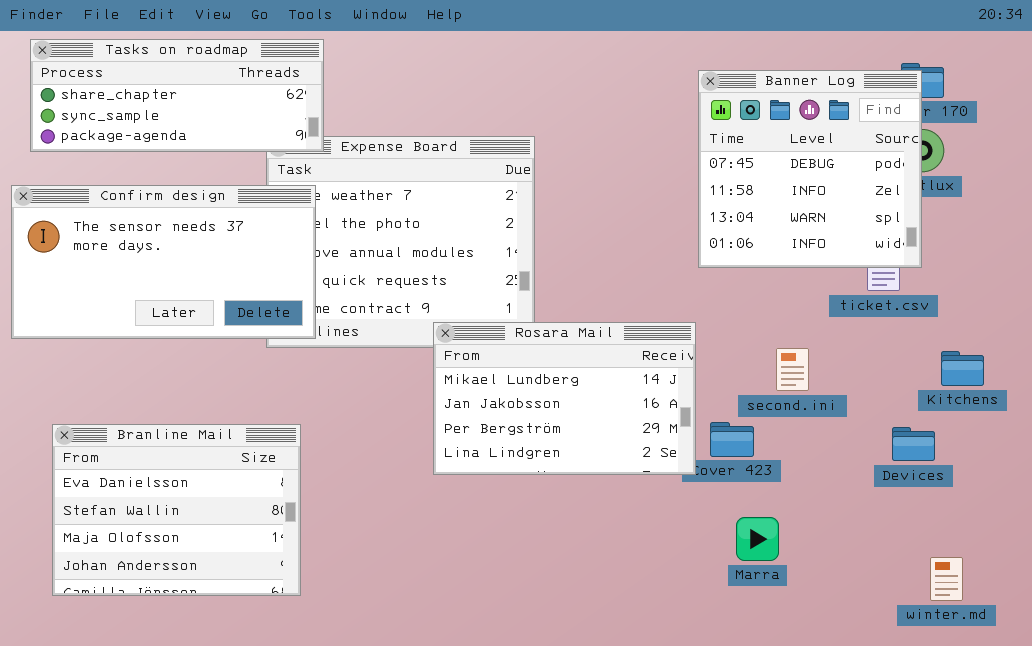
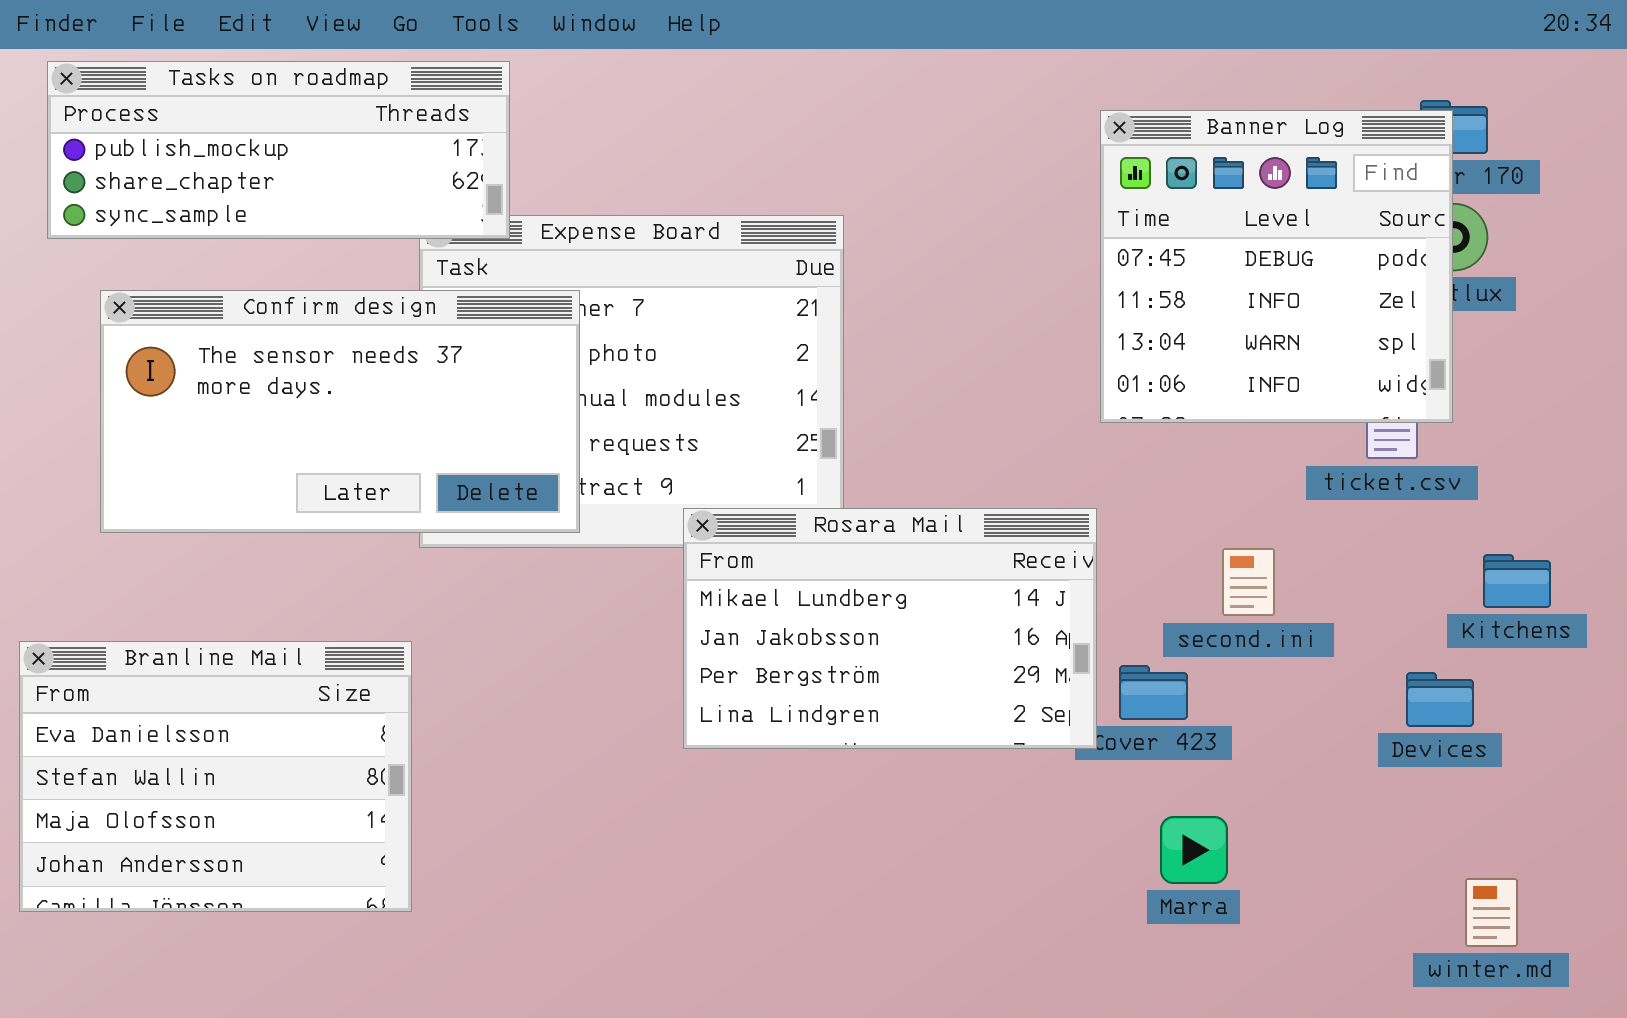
Tasks on roadmap: [30,39,324,152] -> [47,61,510,239], scrolled up 1 row
Confirm design: [11,185,316,339] -> [100,290,580,533], moved
Branline Mail: [52,424,301,596] -> [19,641,412,912], moved

